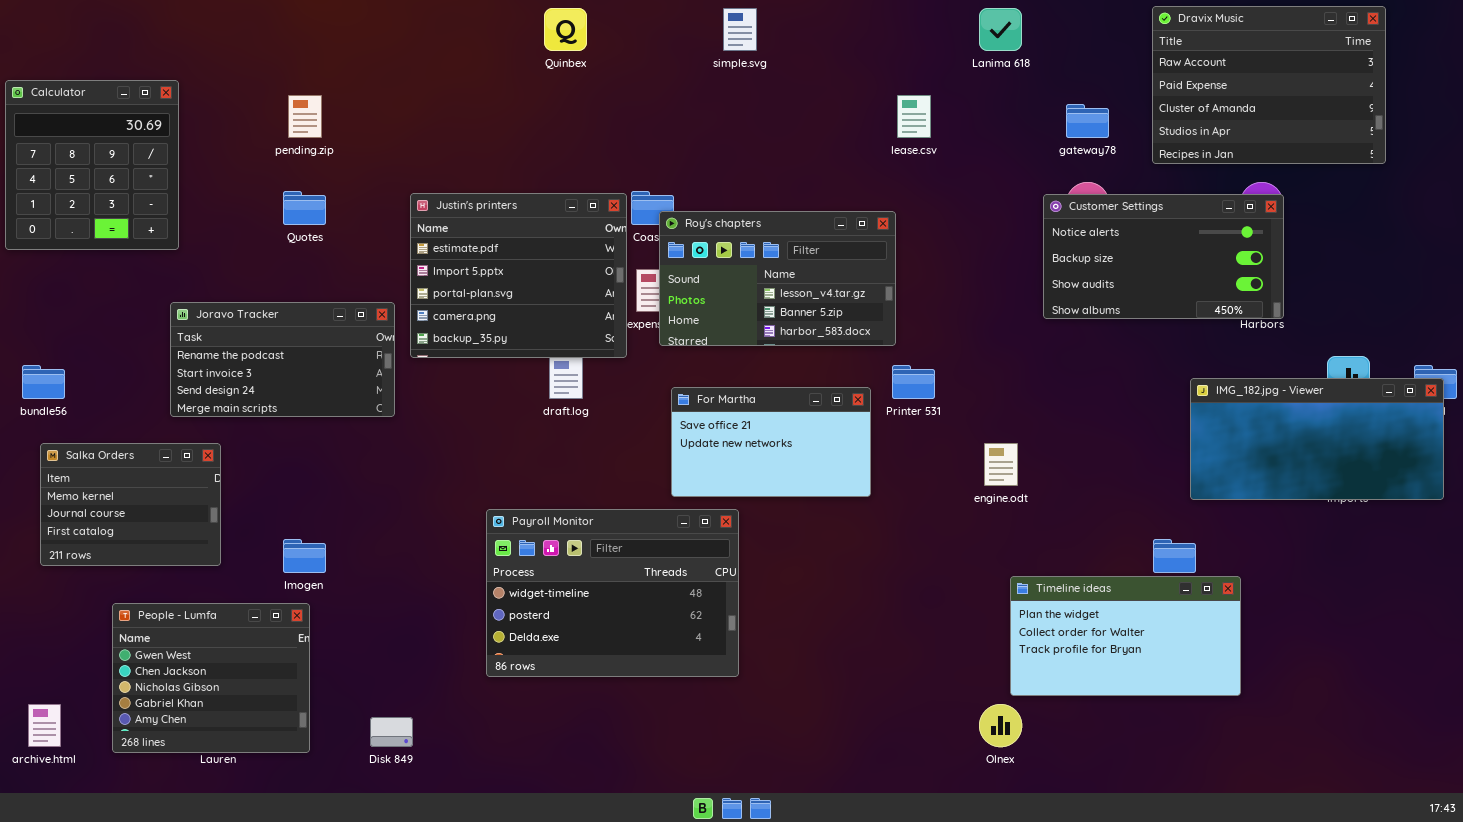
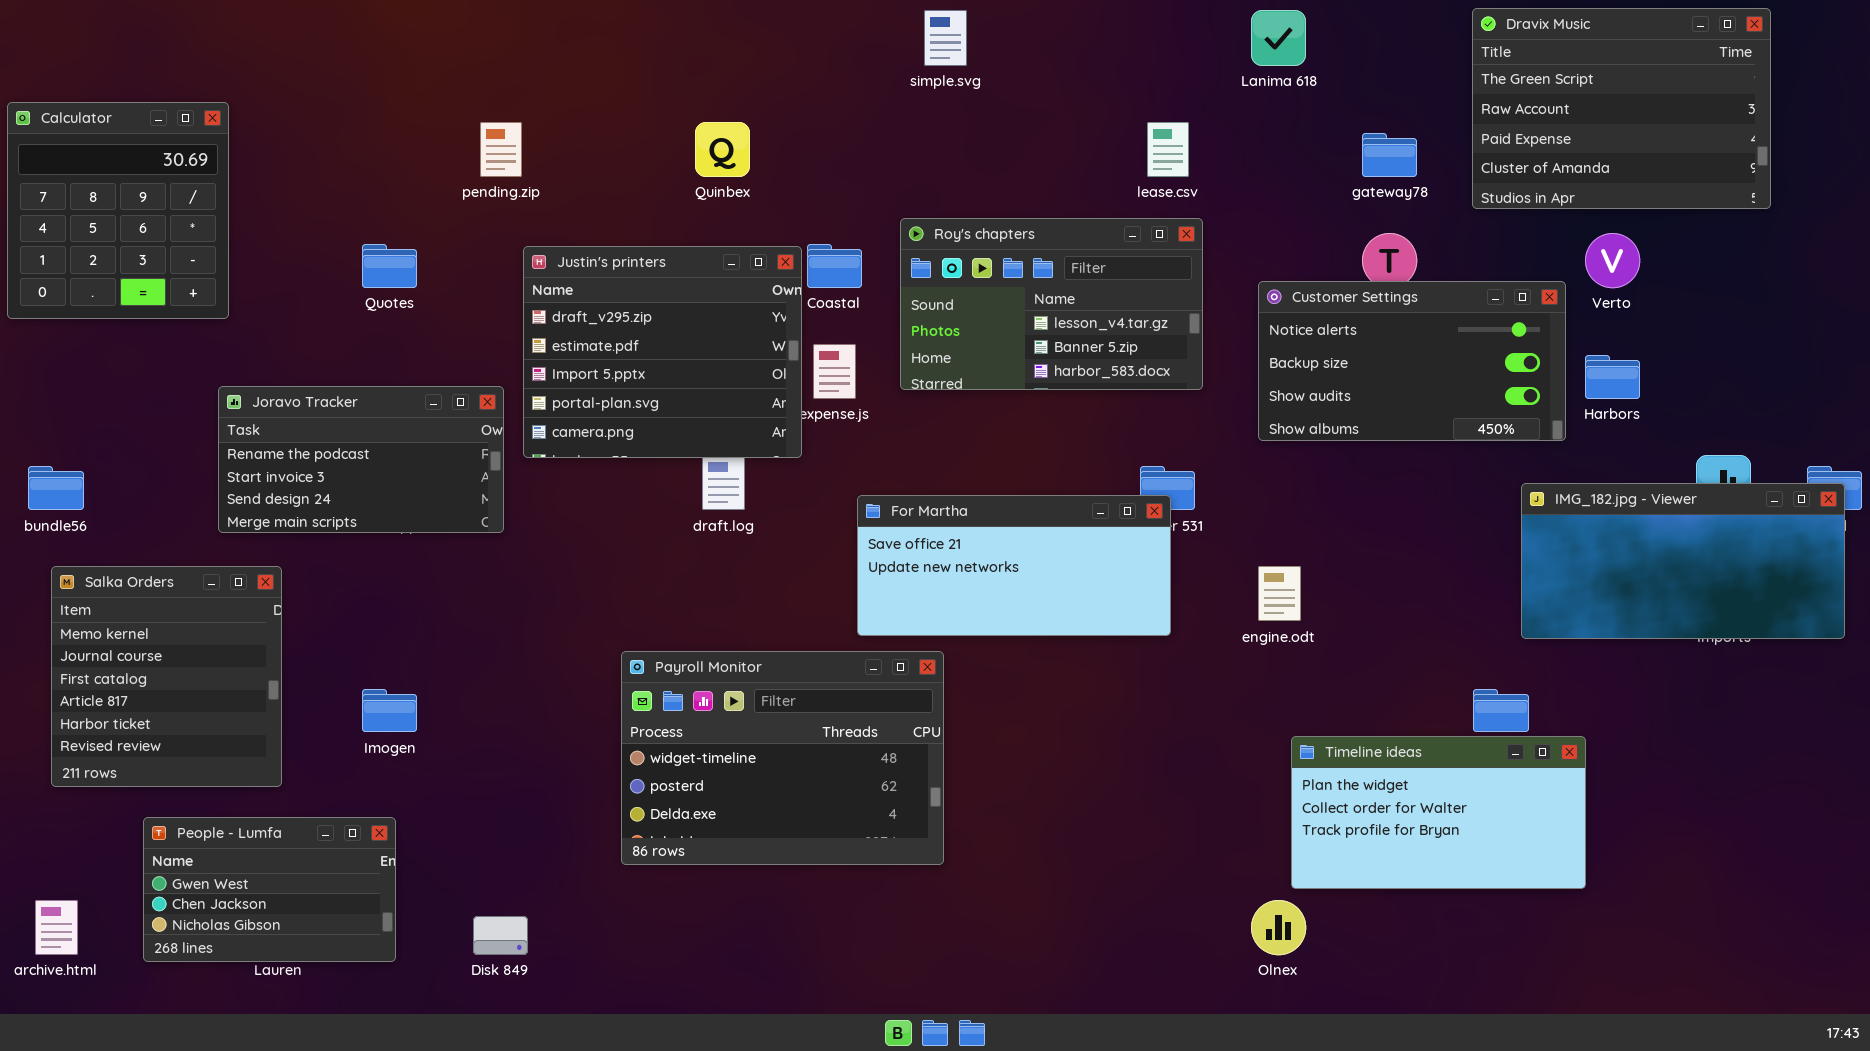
Dravix Music: [1152,6,1386,164] -> [1472,8,1771,209], scrolled up 1 row
Quinbex: [544,8,587,51] -> [695,122,750,177], moved
pending.zip: [288,95,322,138] -> [480,122,522,177], moved
Justin's printers: [410,193,627,358] -> [523,246,802,458], scrolled up 1 row
Customer Settings: [1043,194,1284,319] -> [1258,281,1566,441], moved
Roy's chapters: [659,211,896,346] -> [900,218,1203,390], moved
For Martha: [671,387,871,497] -> [857,495,1171,636], resized
Salka Orders: [40,443,221,566] -> [51,566,282,787], resized
People - Lumfa: [112,603,310,753] -> [143,817,396,962], resized

